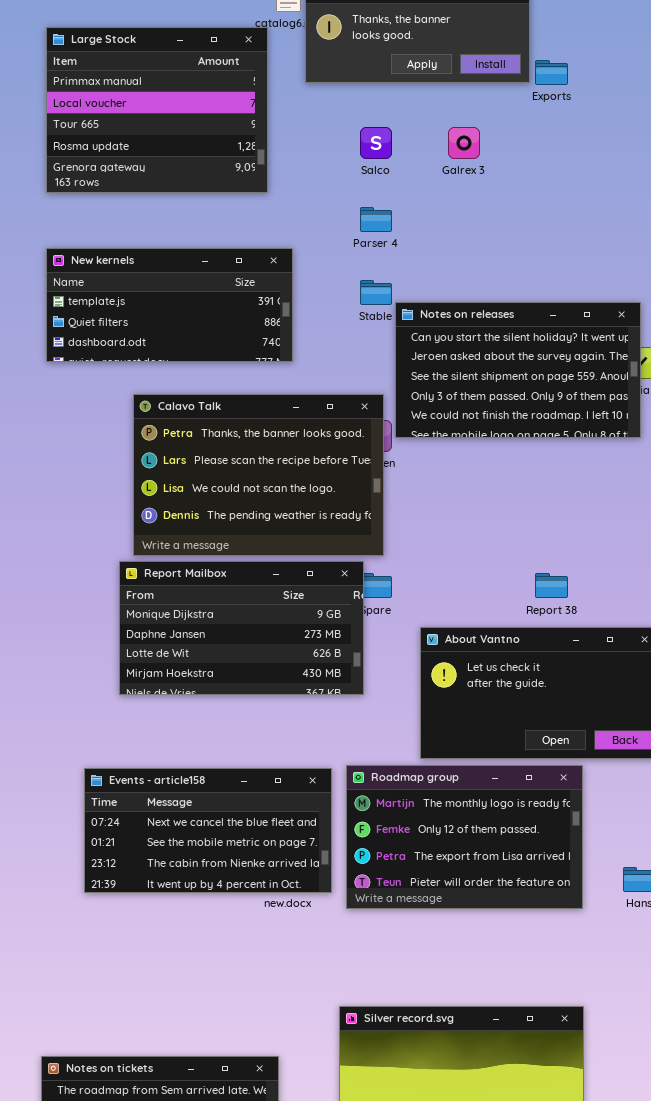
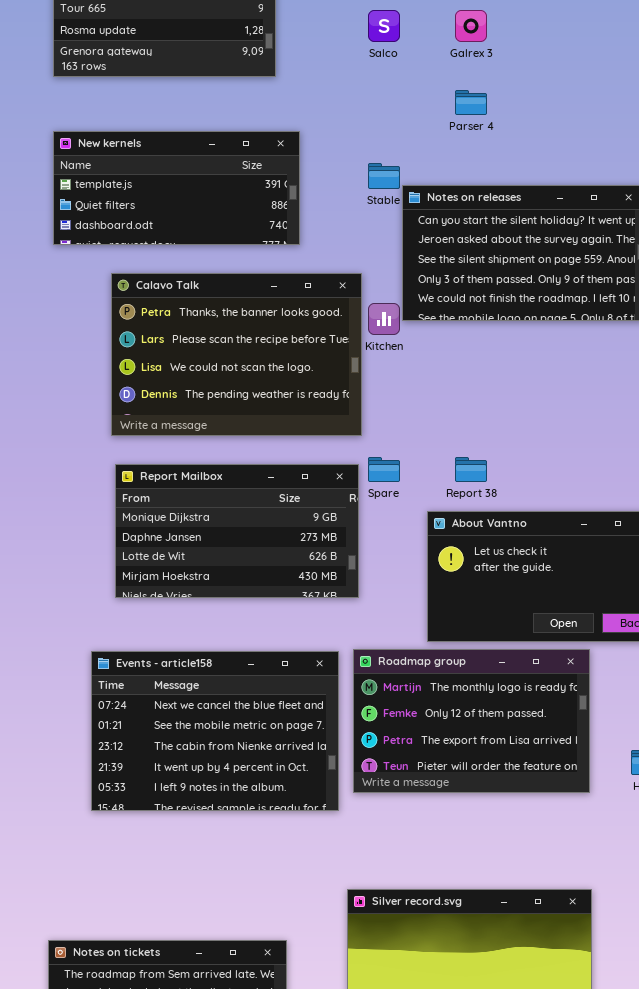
Parser 4: [360,207,392,232] -> [455,90,487,115], moved
Calavo Talk: [133,394,384,556] -> [111,273,362,436], moved
Report Mailbox: [119,561,364,695] -> [115,464,359,598], moved
Report 38: [535,573,568,598] -> [455,457,487,482], moved
Events - article158: [84,768,332,893] -> [91,651,339,811], resized

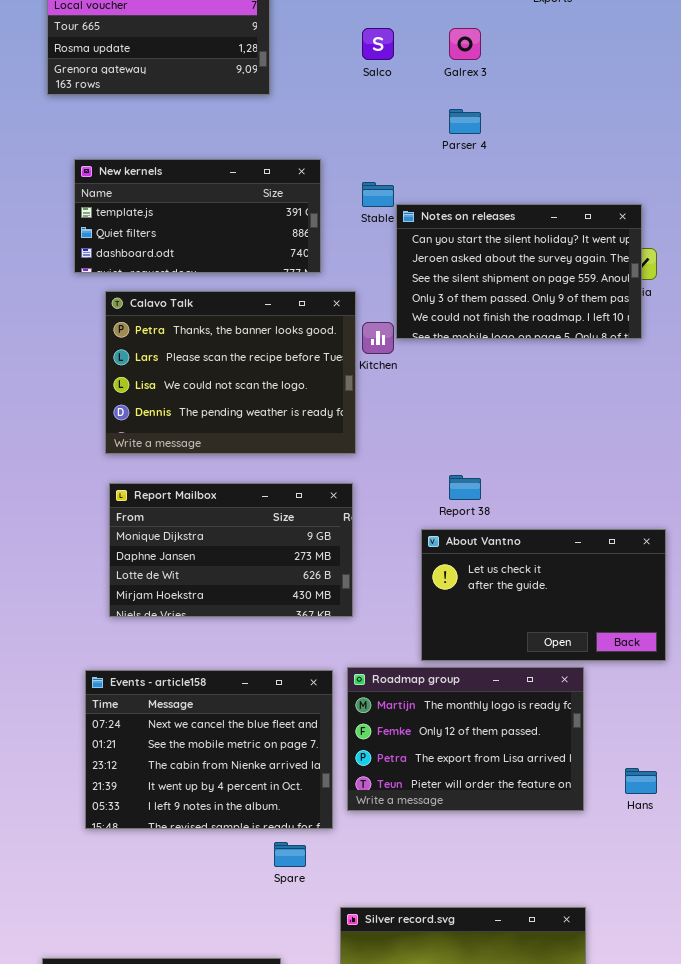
New kernels: [53,131,300,245] -> [74,159,321,273], moved
Spare: [368,457,400,482] -> [274,842,306,867], moved

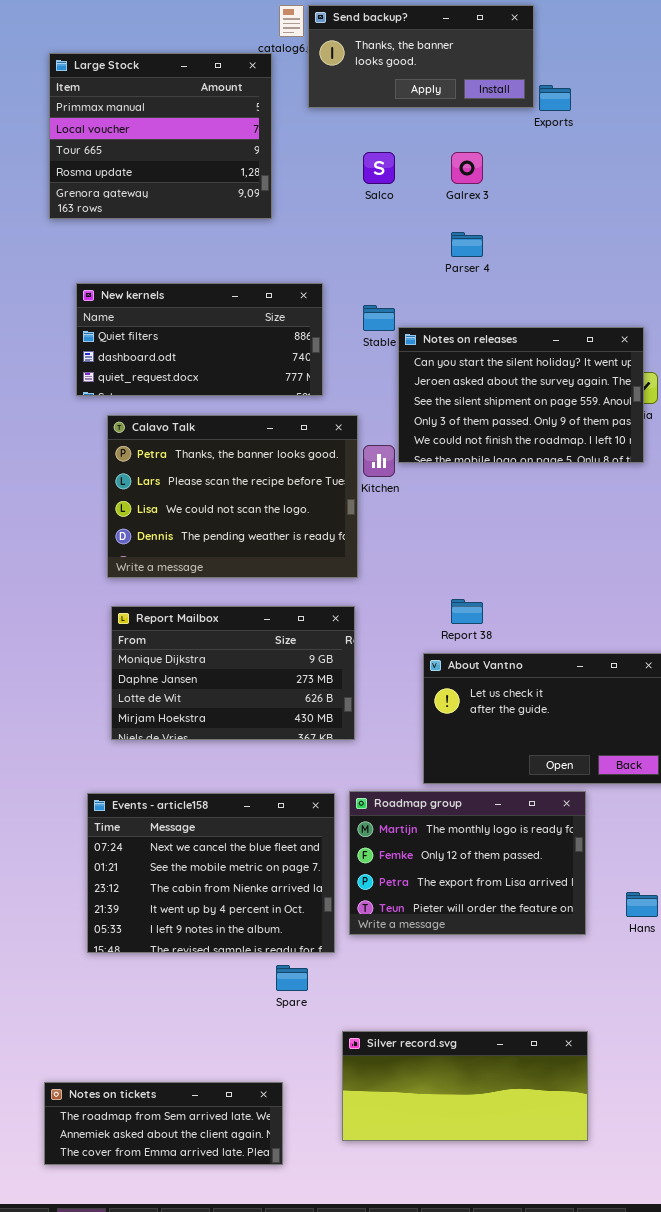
New kernels: [74,159,321,273] -> [76,283,323,396], scrolled down 1 row

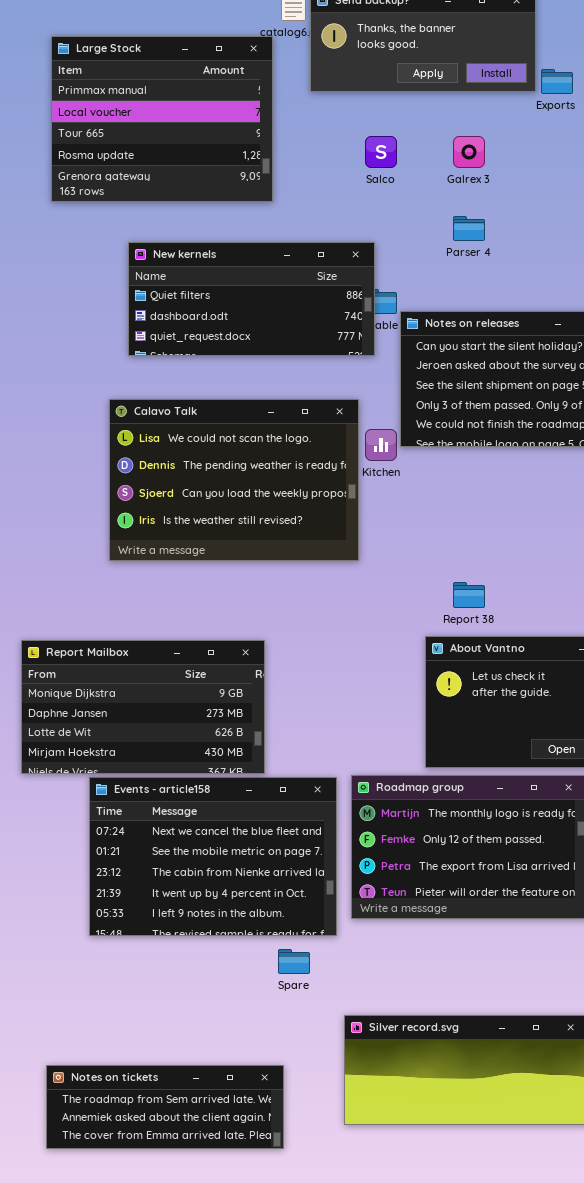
New kernels: [76,283,323,396] -> [128,242,375,356], moved
Calavo Talk: [107,415,358,578] -> [109,399,359,561], scrolled down 2 rows
Report Mailbox: [111,606,355,740] -> [21,640,265,774], moved

